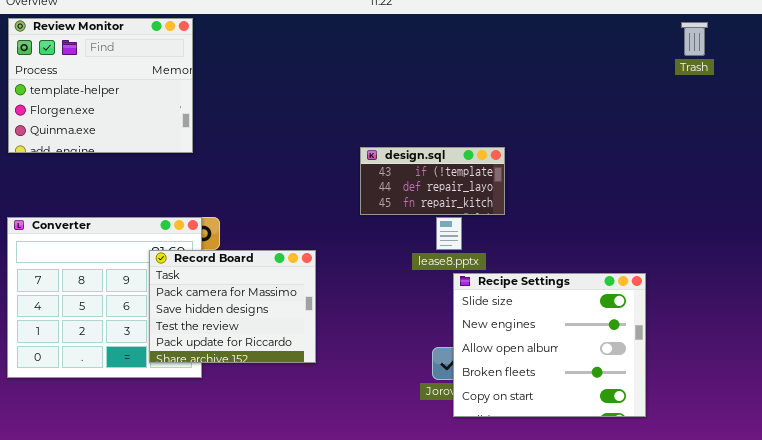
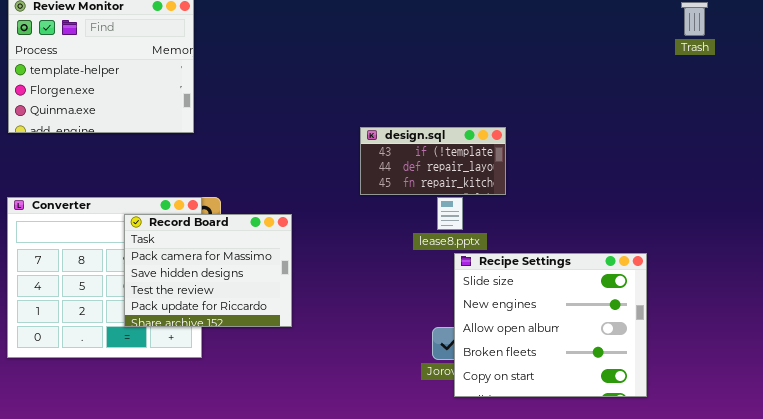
Record Board: [149,250,316,363] -> [124,214,292,327], moved

